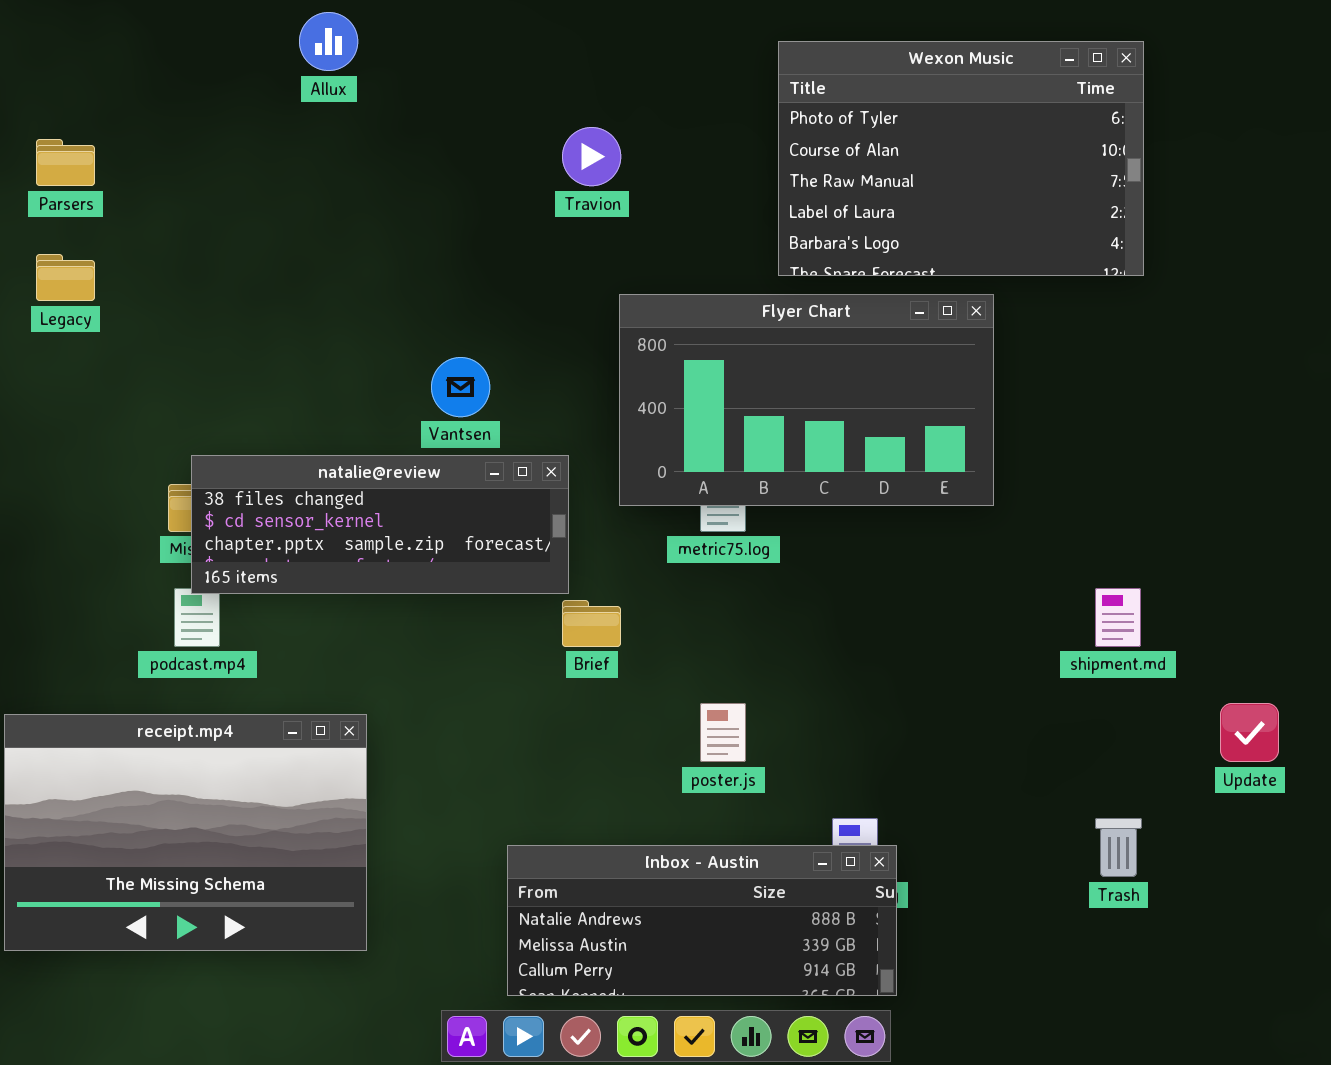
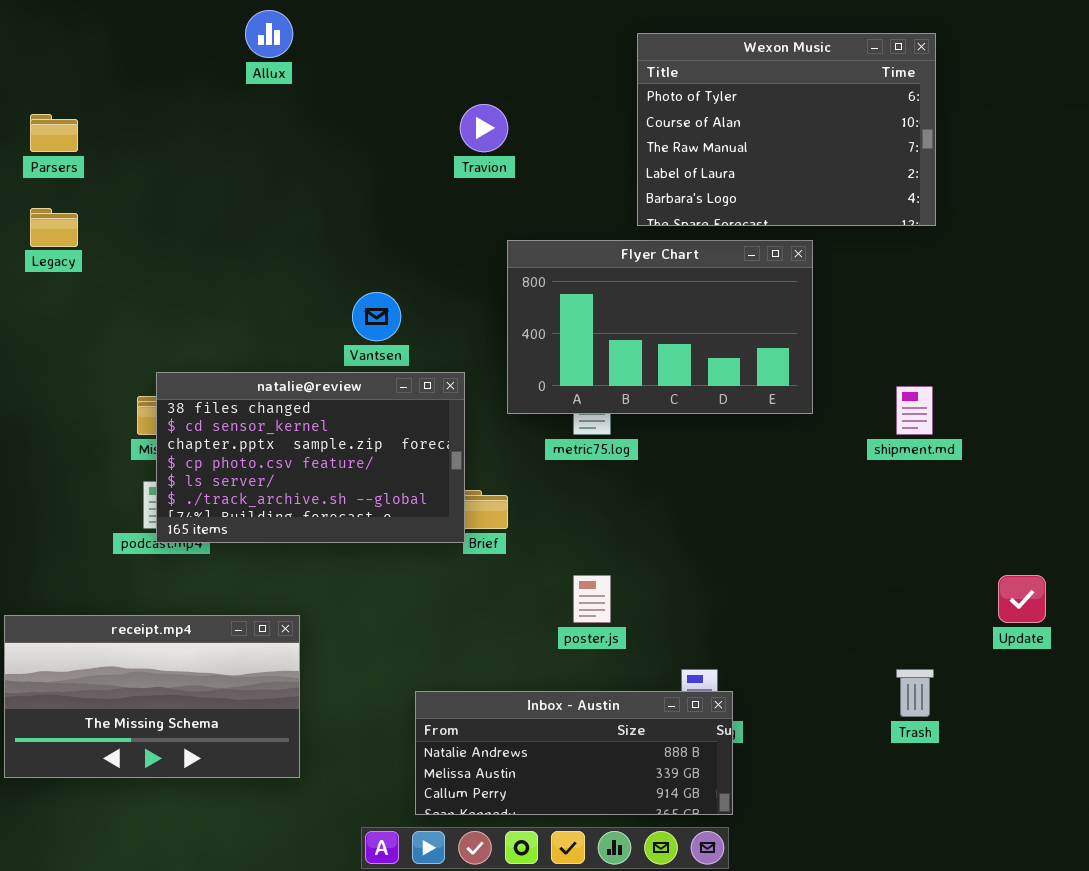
natalie@review: [191,455,569,594] -> [156,372,465,543], resized
shipment.md: [1095,588,1141,647] -> [896,386,933,435], moved
receipt.mp4: [4,714,367,951] -> [4,615,300,778], resized

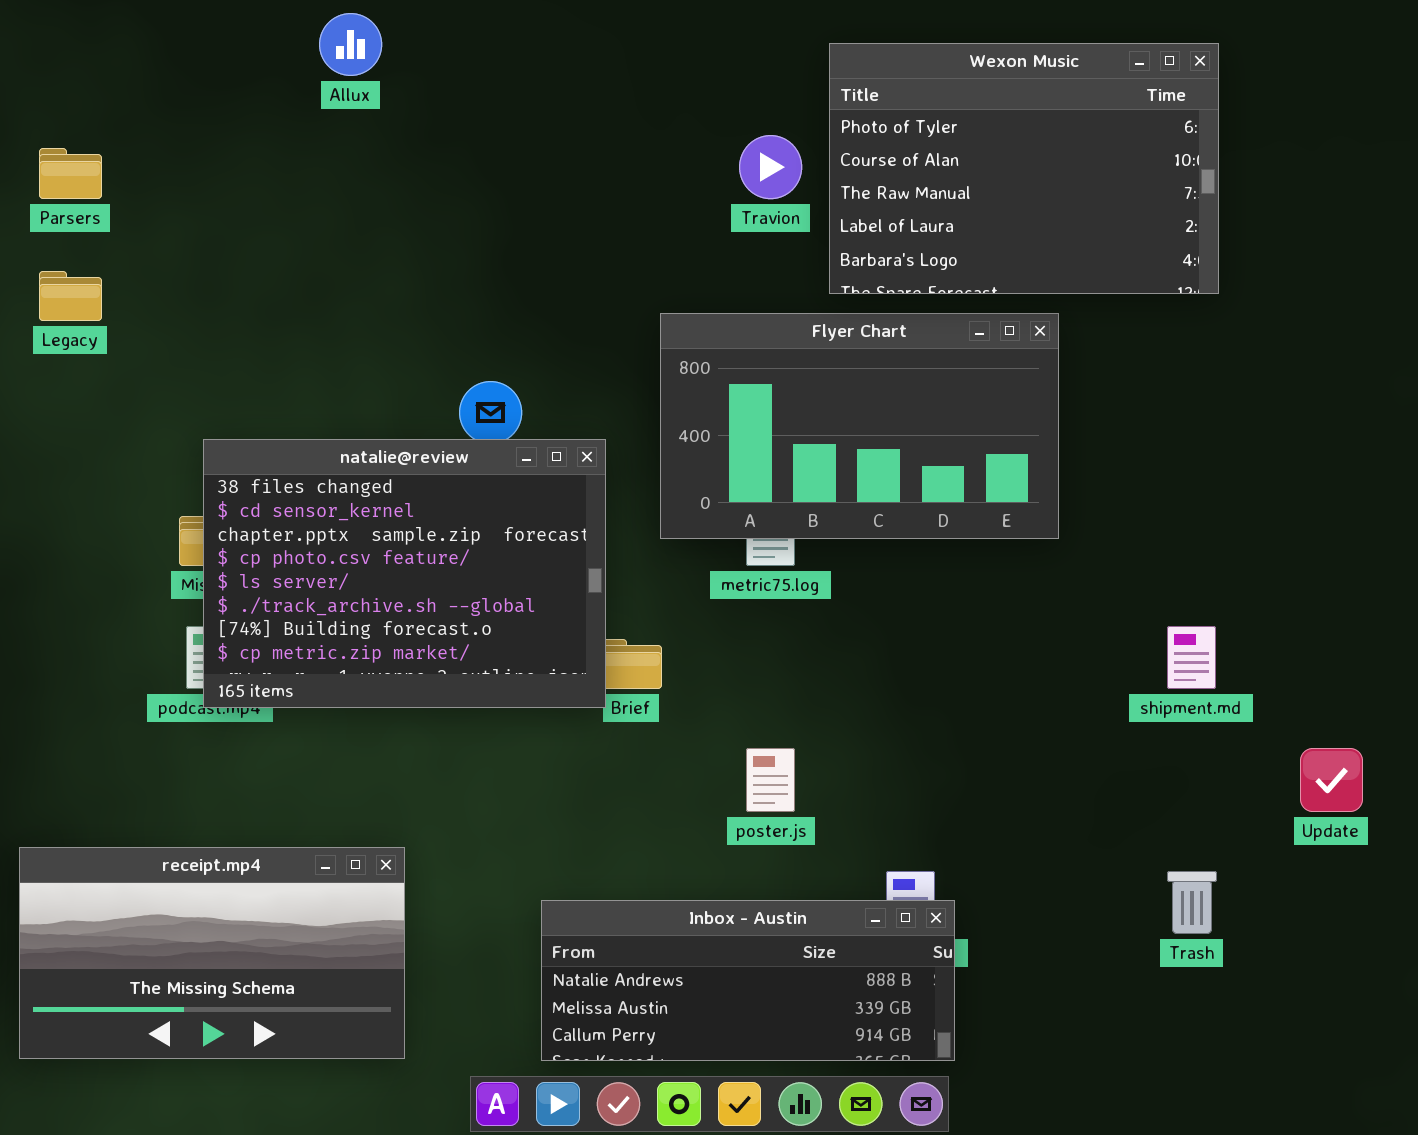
Travion: [460,104,508,152] -> [739,135,802,199], moved
natalie@review: [156,372,465,543] -> [203,439,606,708], resized
shipment.md: [896,386,933,435] -> [1167,626,1216,689], moved
receipt.mp4: [4,615,300,778] -> [19,847,405,1059], moved

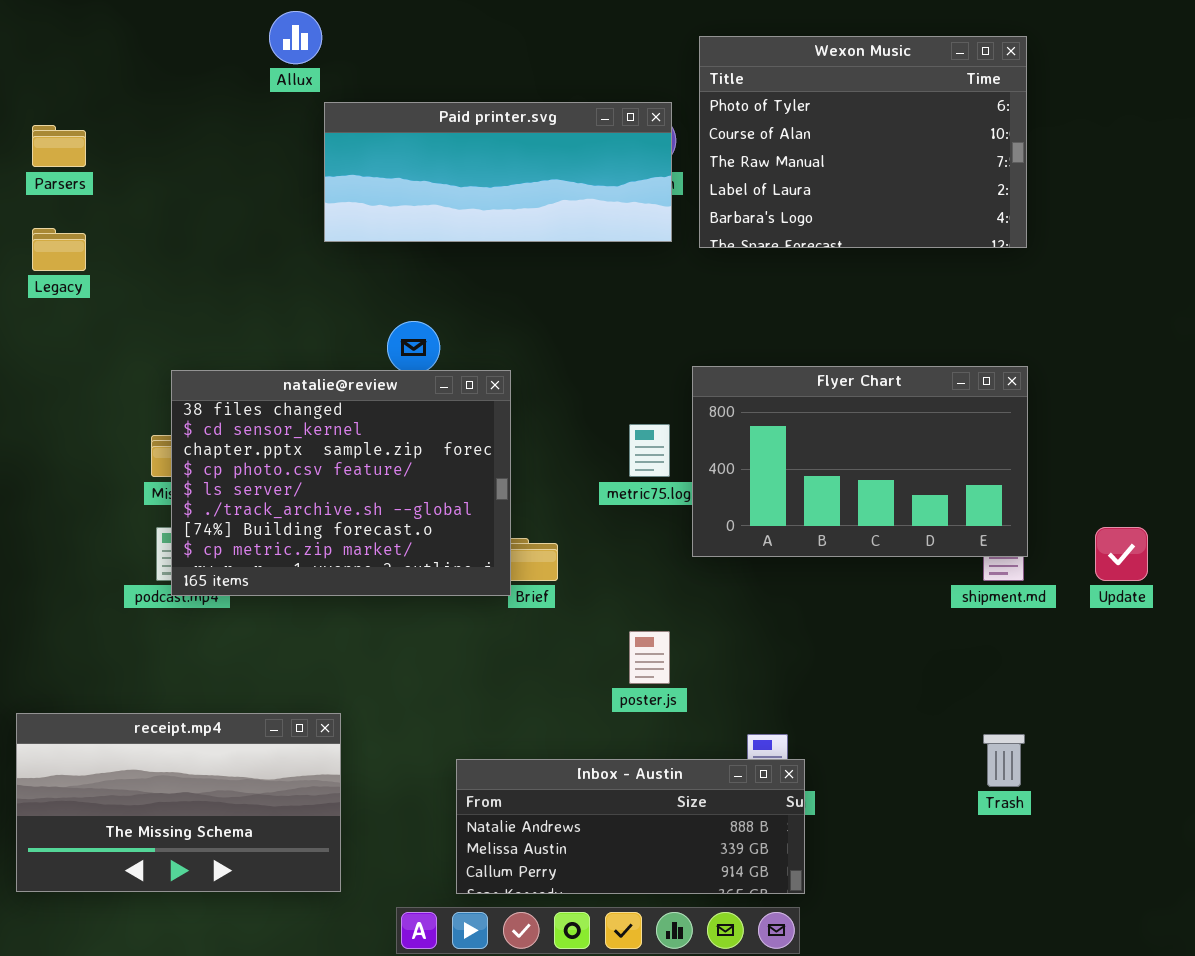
Paid printer.svg: none -> [324,102,672,242], opened
Flyer Chart: [660,313,1059,539] -> [692,366,1028,557], moved
Update: [1300,748,1363,812] -> [1095,527,1148,581], moved

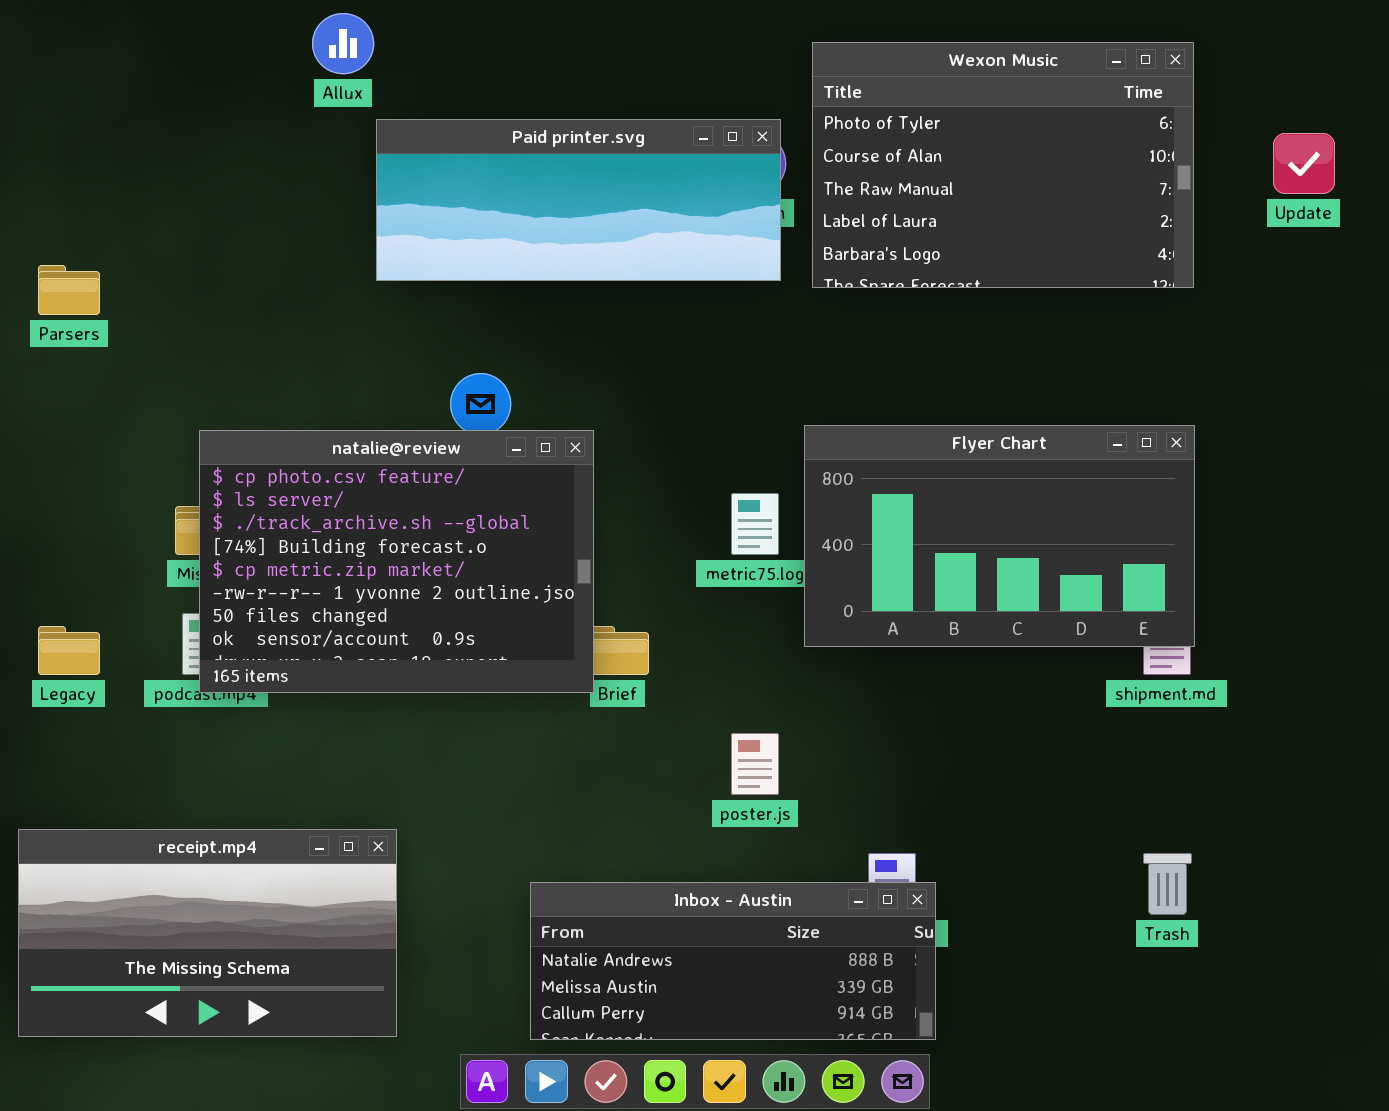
Parsers: [32,125,86,167] -> [38,265,100,315], moved
Legacy: [32,228,86,271] -> [38,626,100,675], moved
natalie@review: [171,370,511,596] -> [199,430,594,693], scrolled down 3 rows
Update: [1095,527,1148,581] -> [1273,133,1335,194], moved

